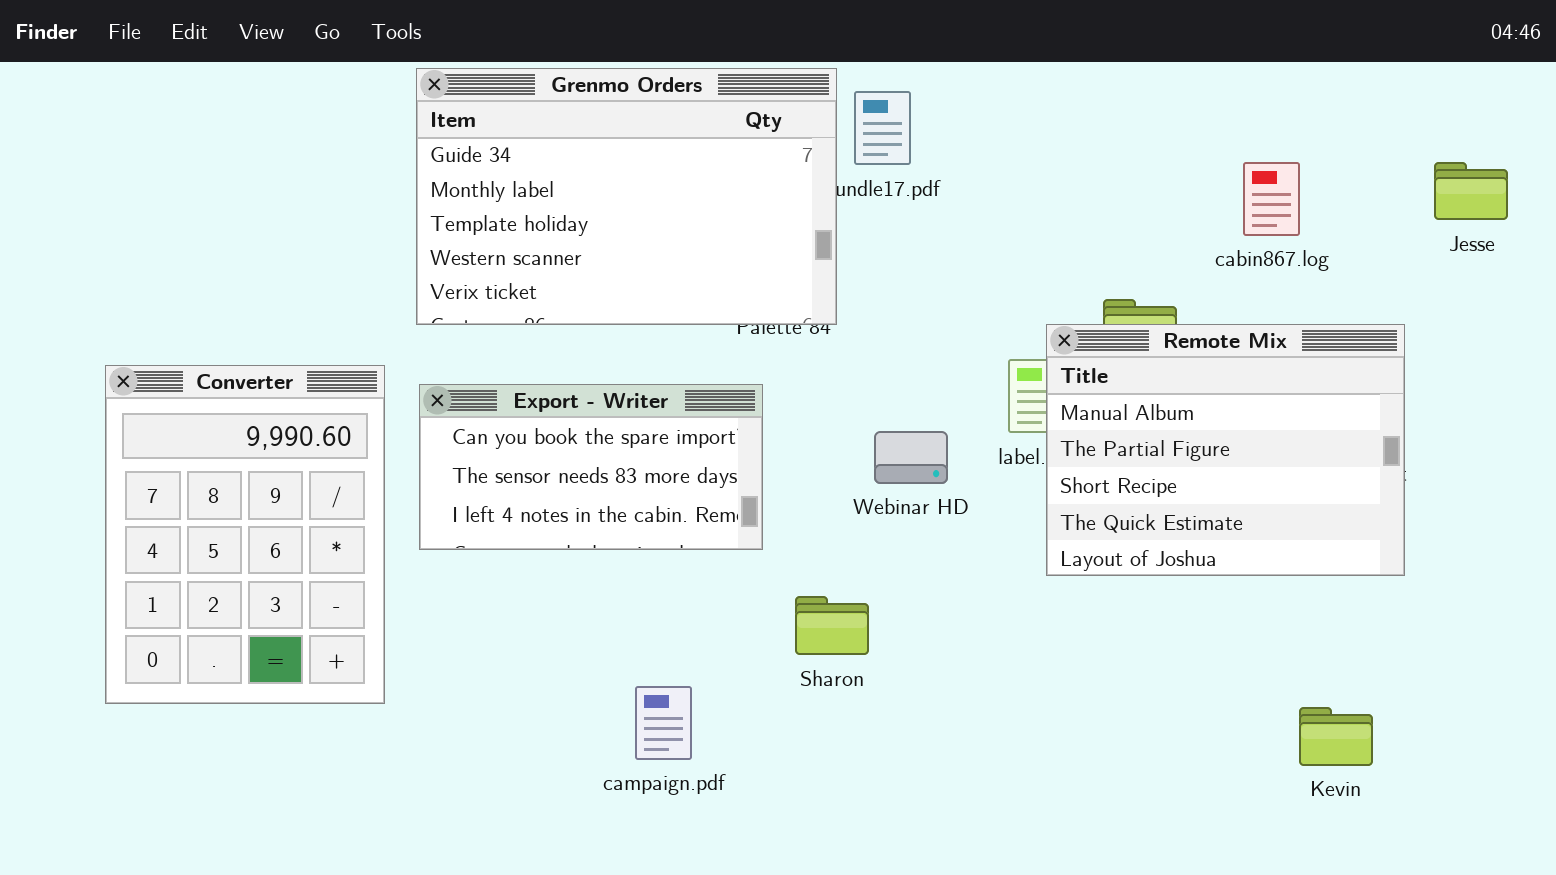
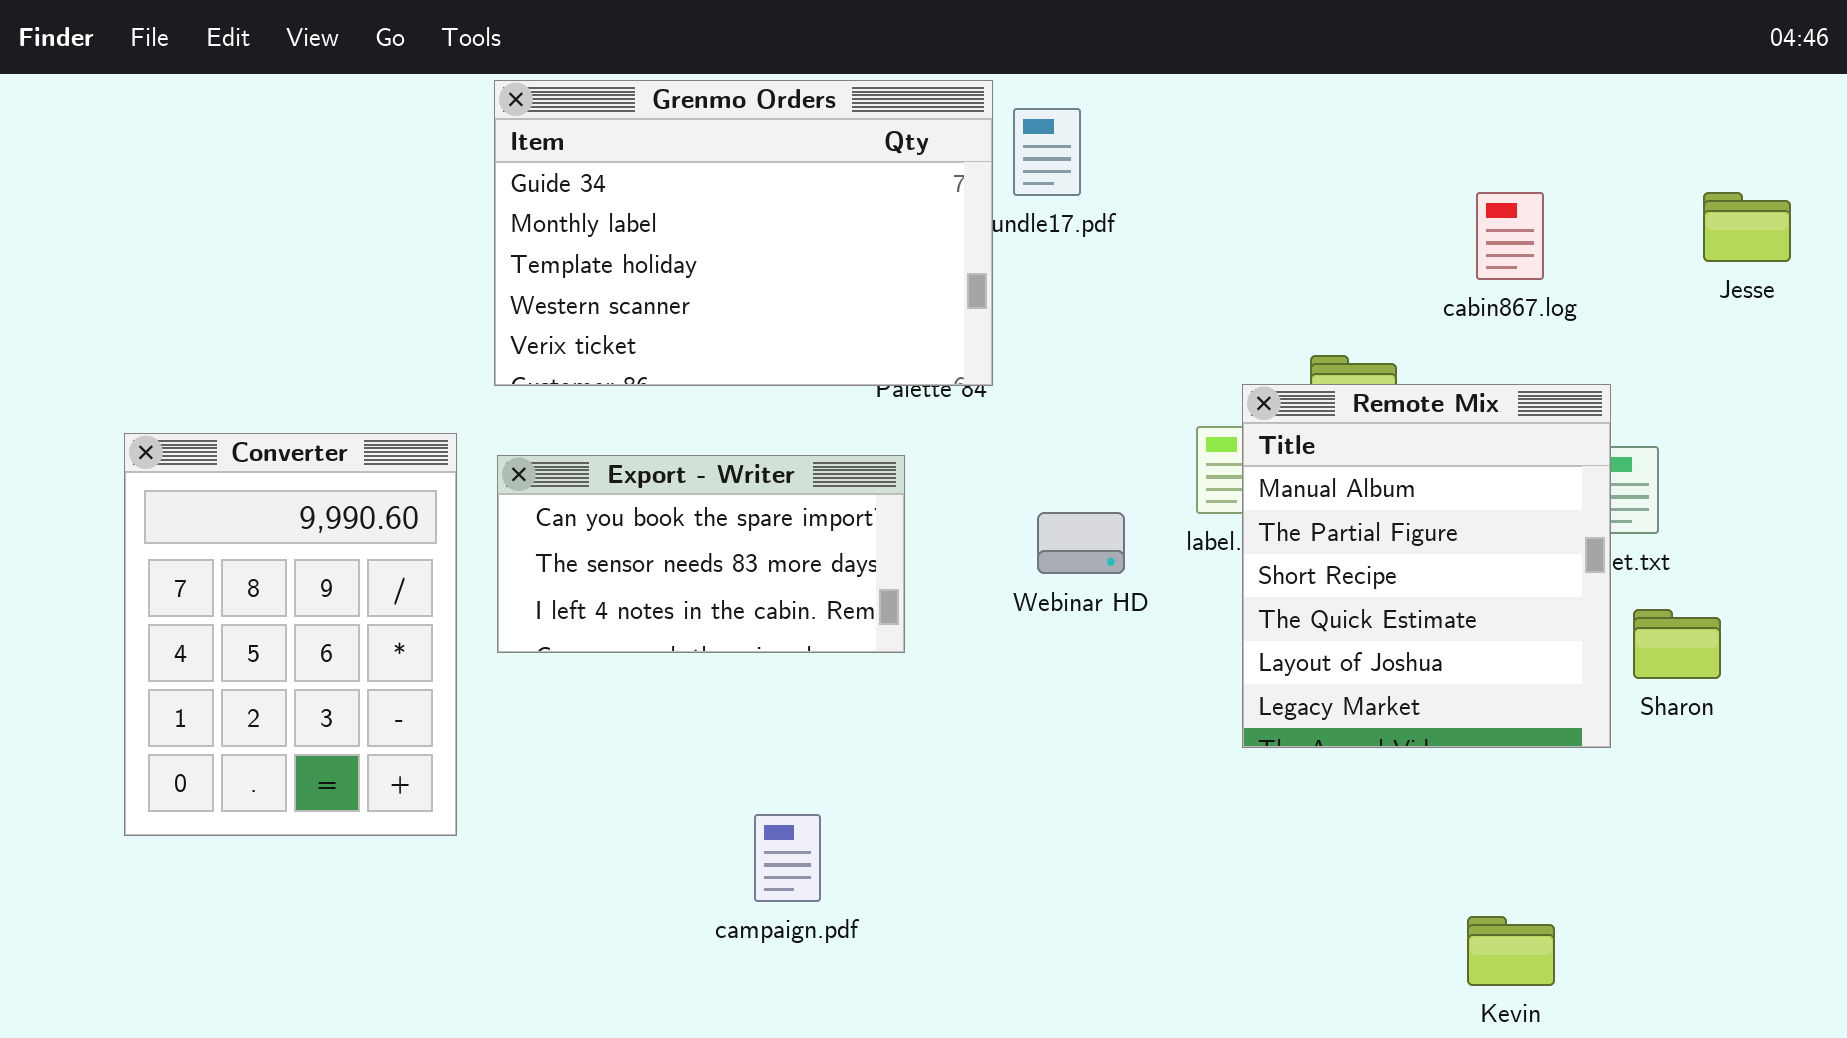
Remote Mix: [1046,324,1405,576] -> [1242,384,1611,748], resized
Sharon: [795,596,869,655] -> [1633,609,1721,679], moved
Kevin: [1299,707,1373,766] -> [1467,916,1555,986], moved

